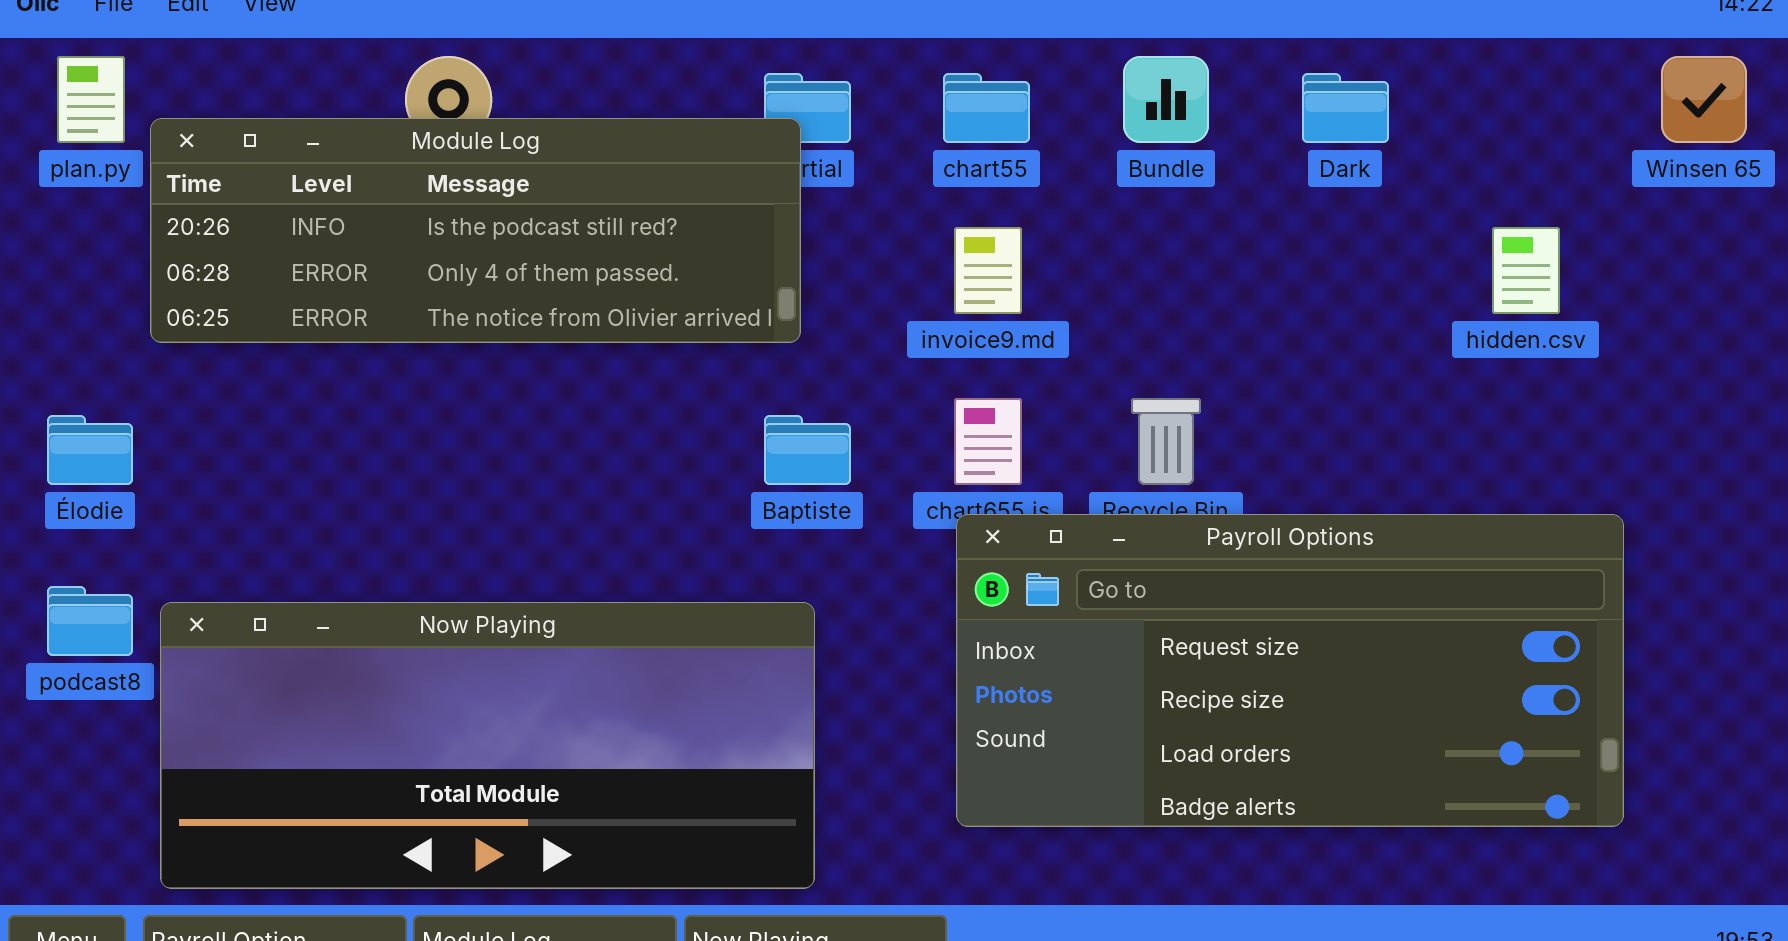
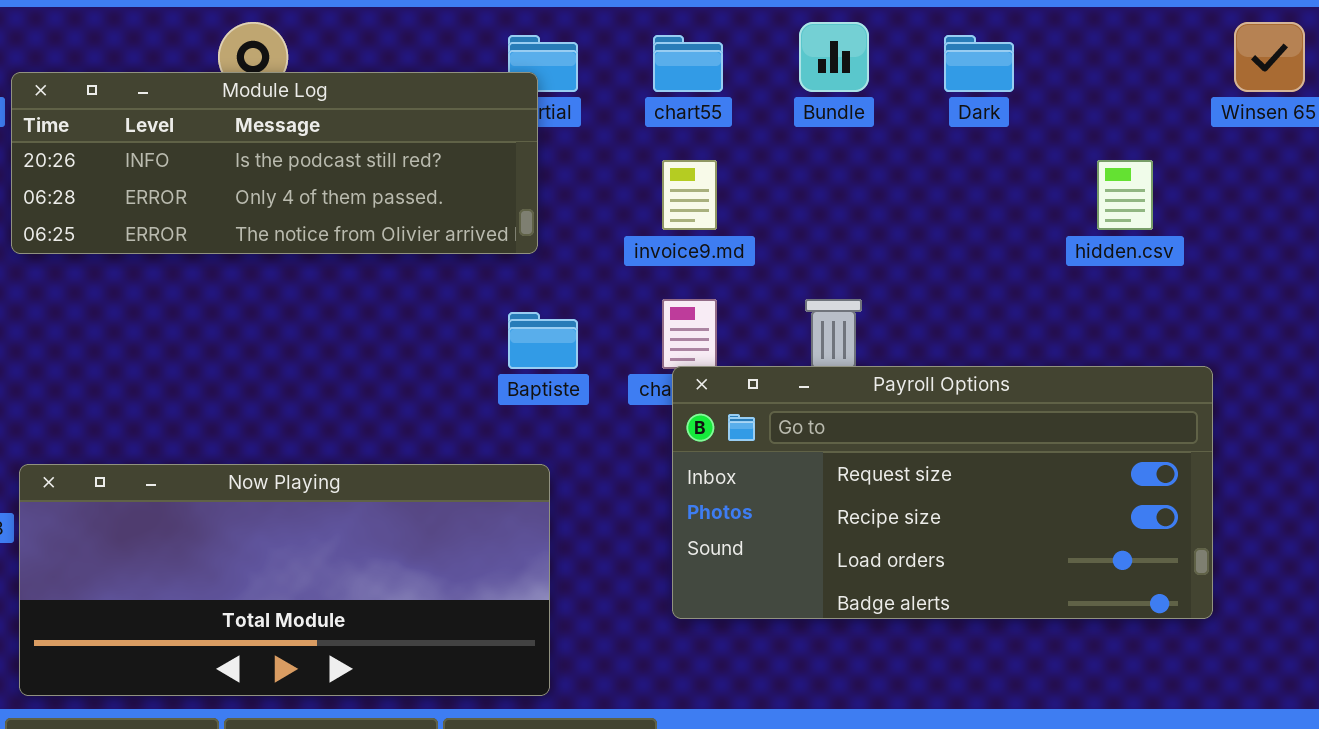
Payroll Options: [956,514,1624,827] -> [672,366,1213,619], moved

